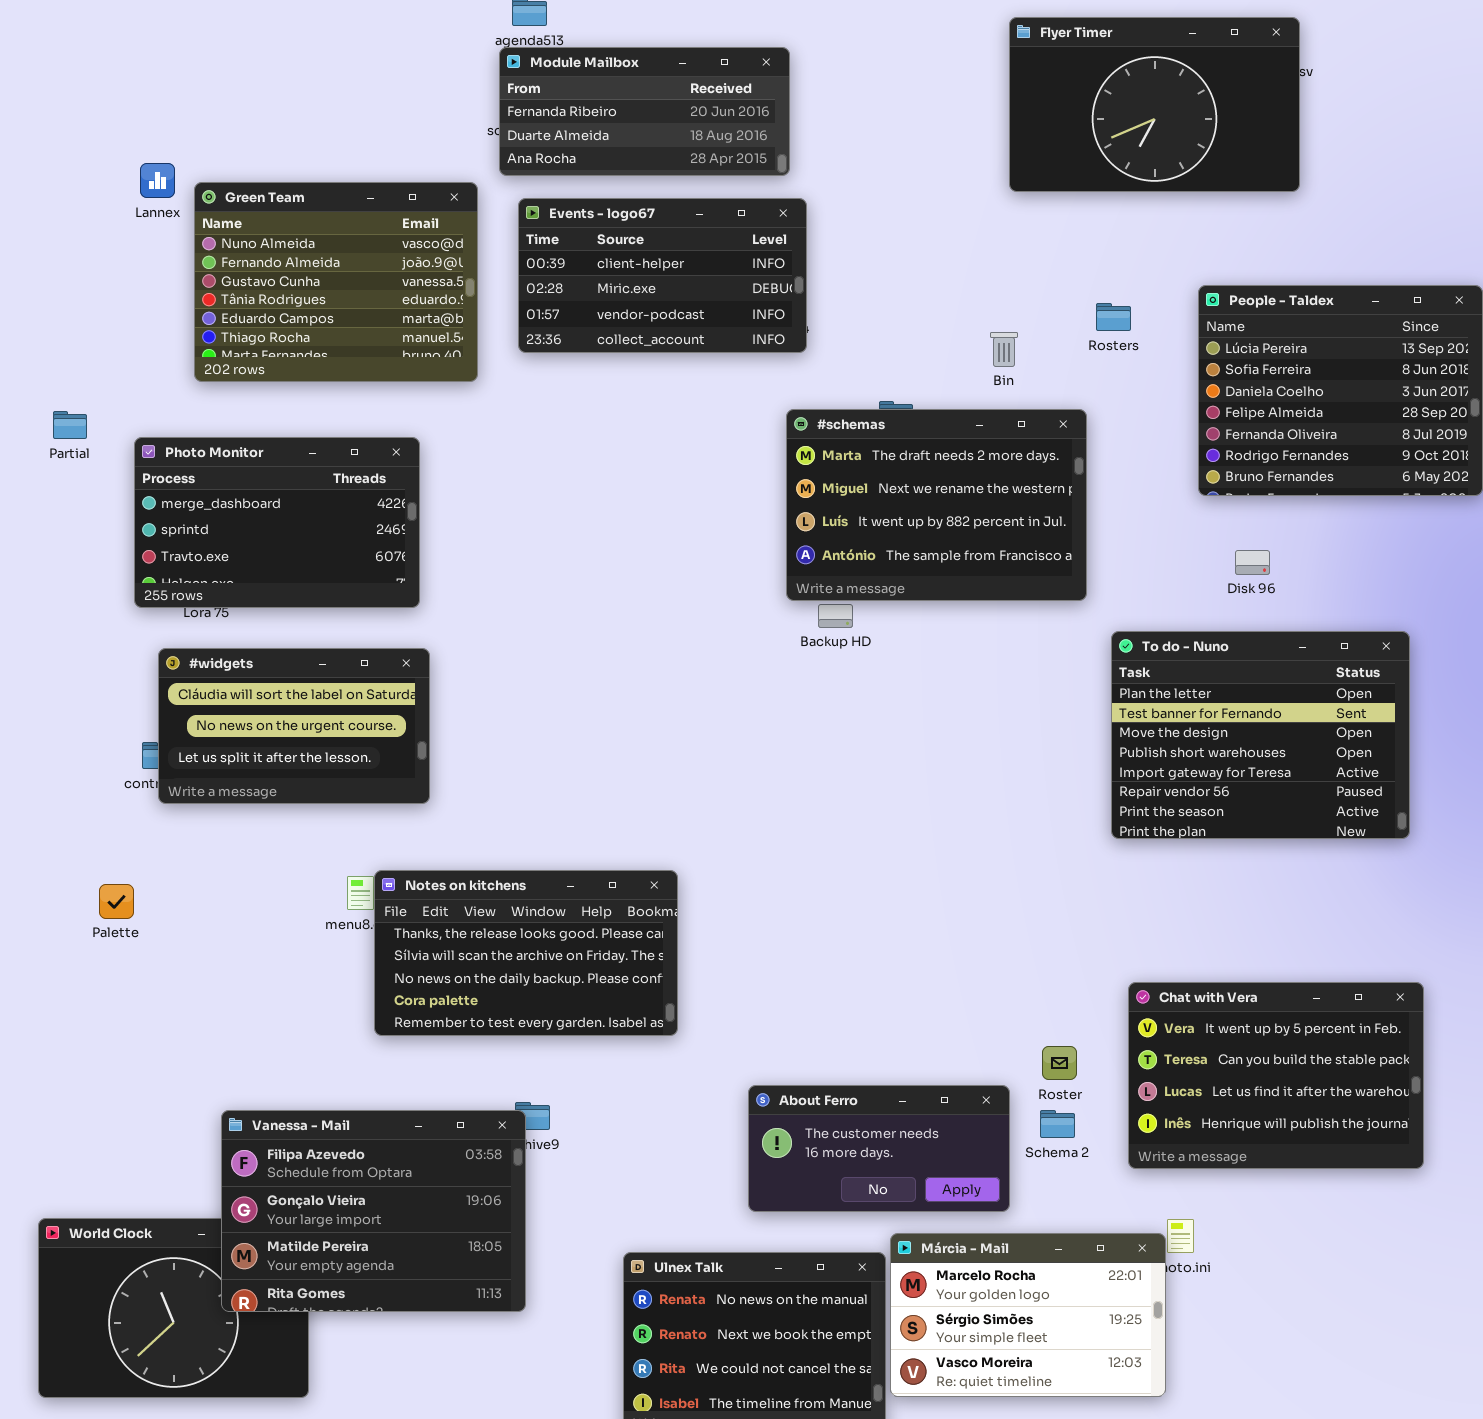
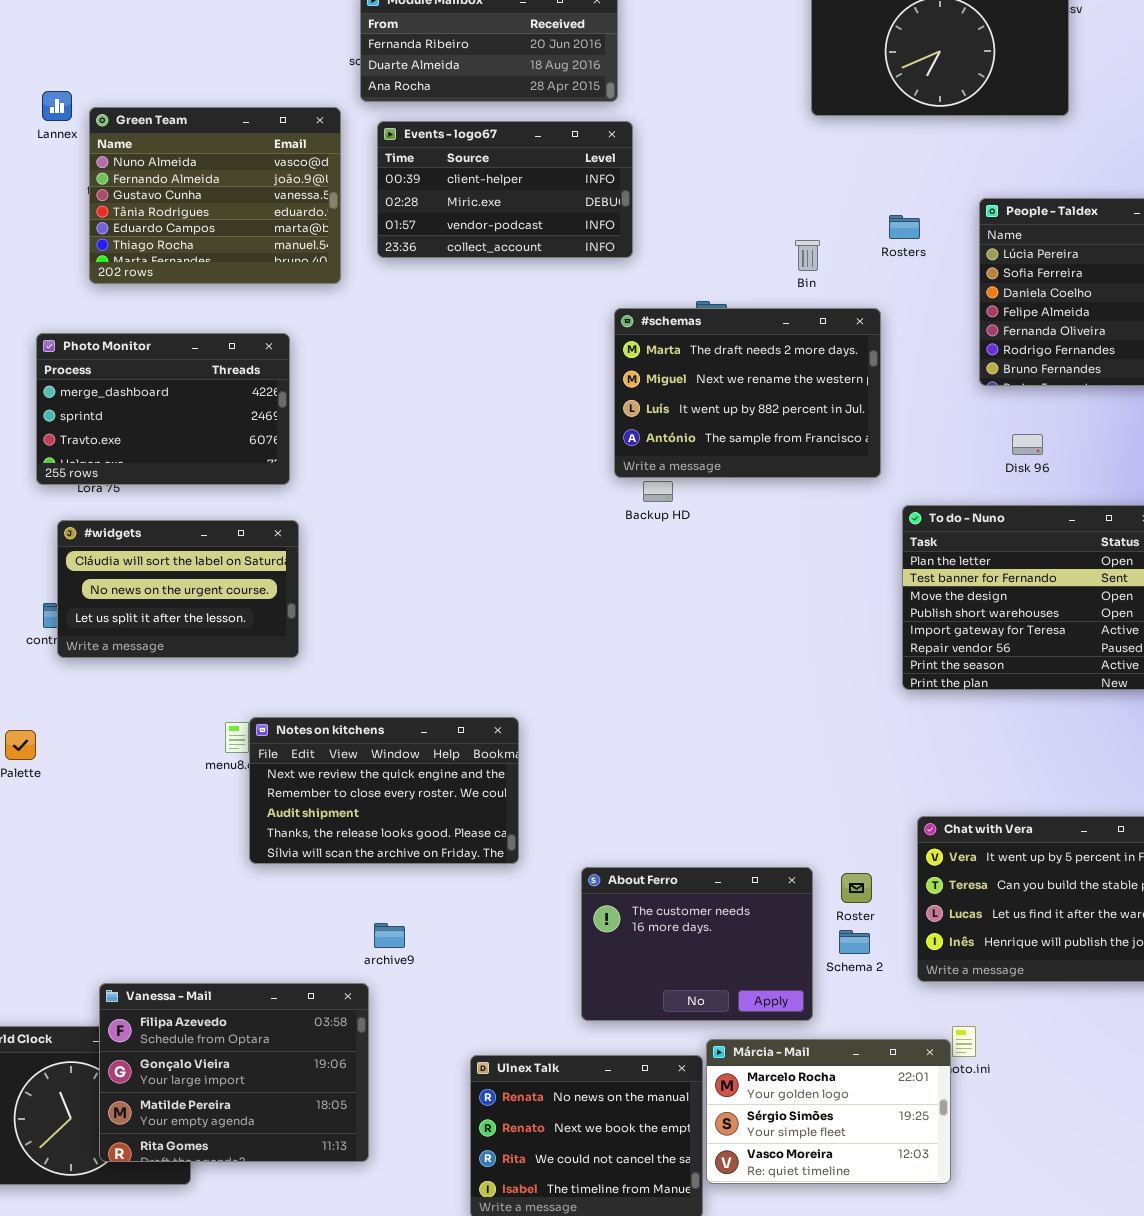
Notes on kitchens: [374,870,678,1036] -> [249,717,519,864], scrolled up 3 rows
About Ferro: [748,1085,1010,1212] -> [581,867,813,1021], resized
Vanessa - Mail: [221,1110,526,1312] -> [99,983,369,1162], moved

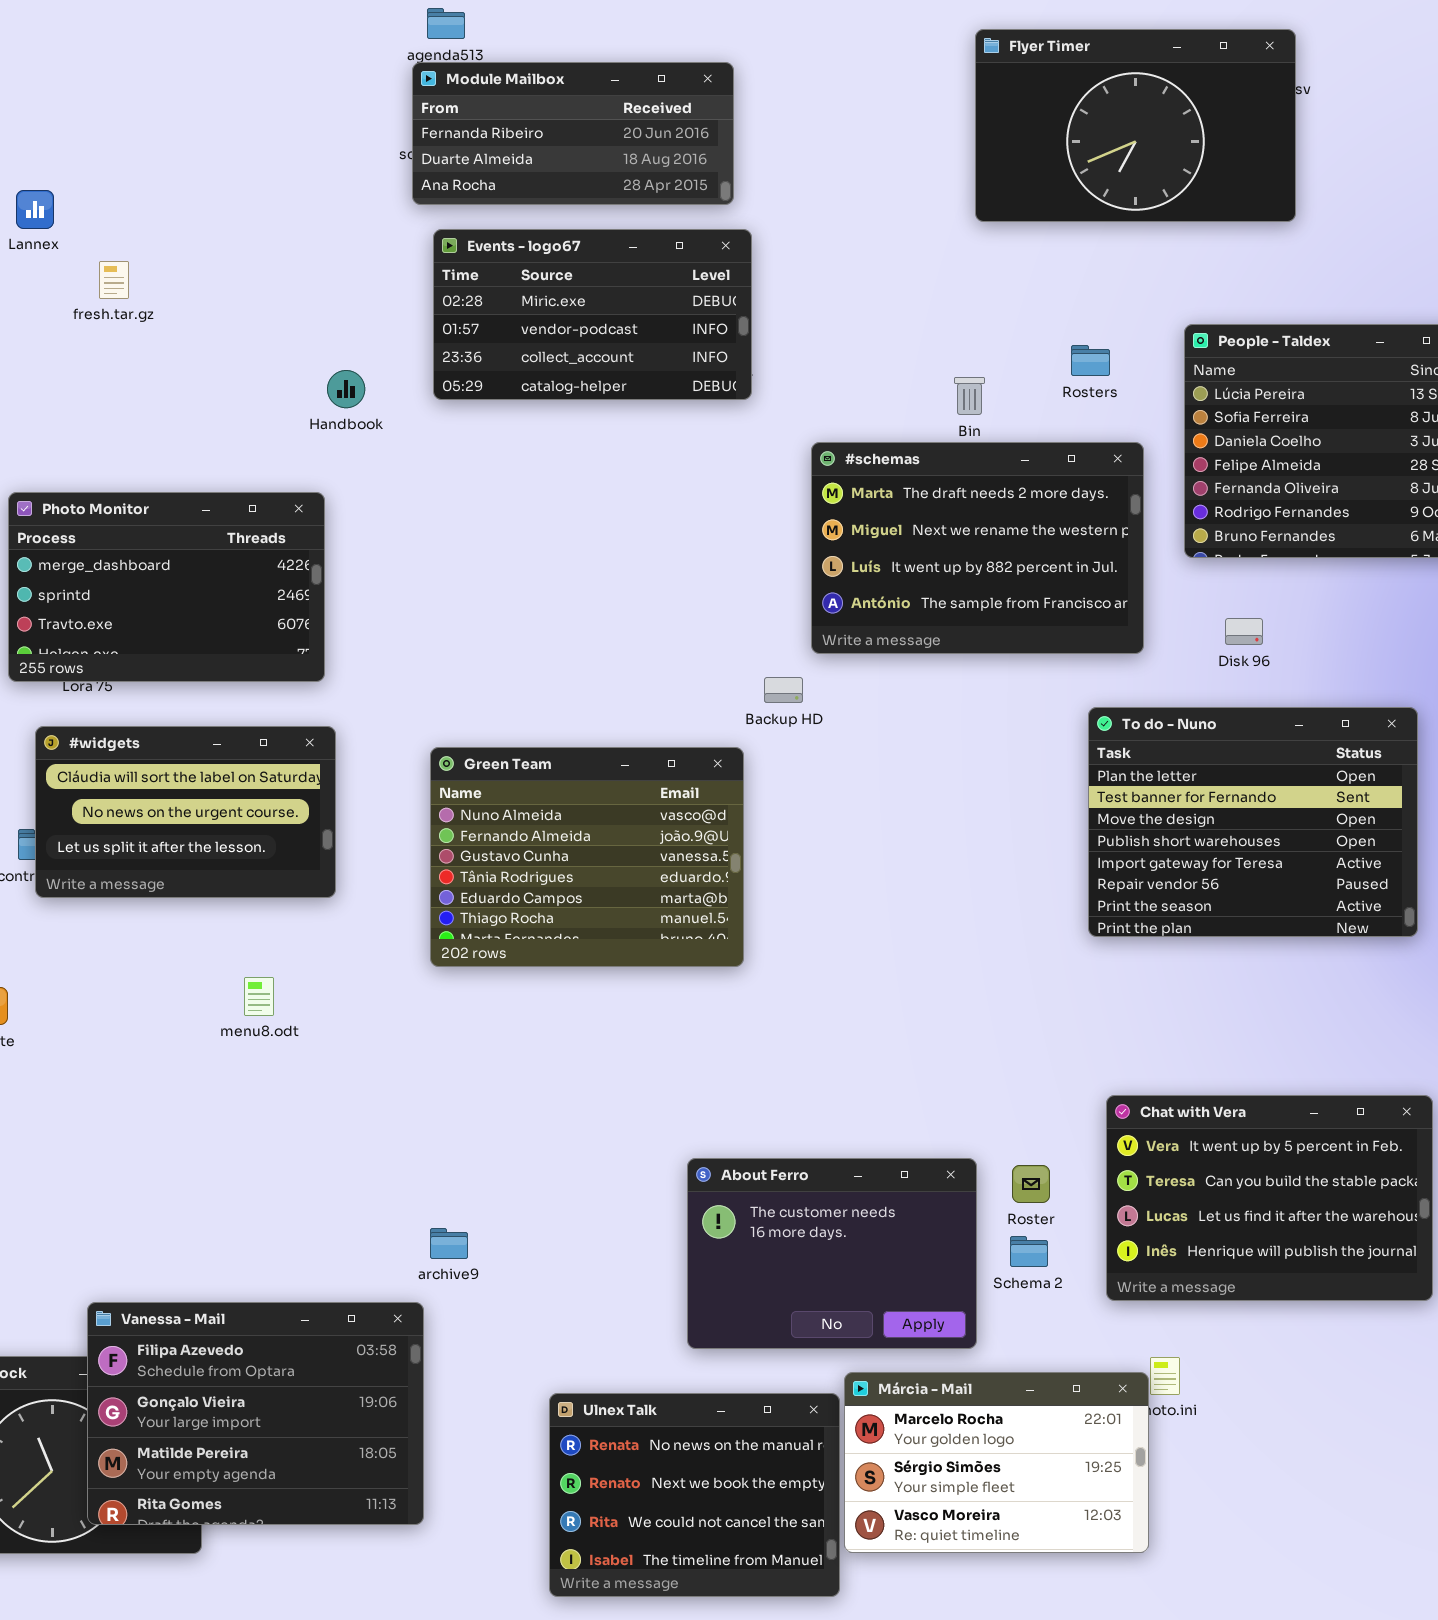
Green Team: [89,107,341,284] -> [430,747,744,967], moved
Events - logo67: [377,121,633,258] -> [433,229,752,400], scrolled down 1 row
#schemas: [614,308,881,478] -> [811,442,1144,654], moved
Notes on kitchens: [249,717,519,864] -> none, closed

